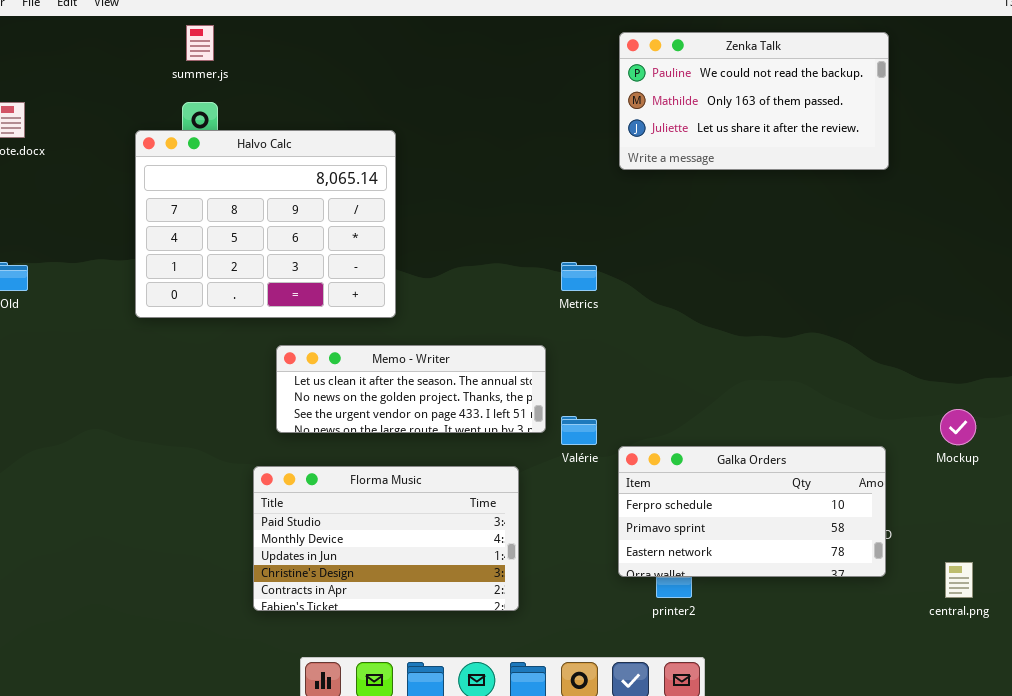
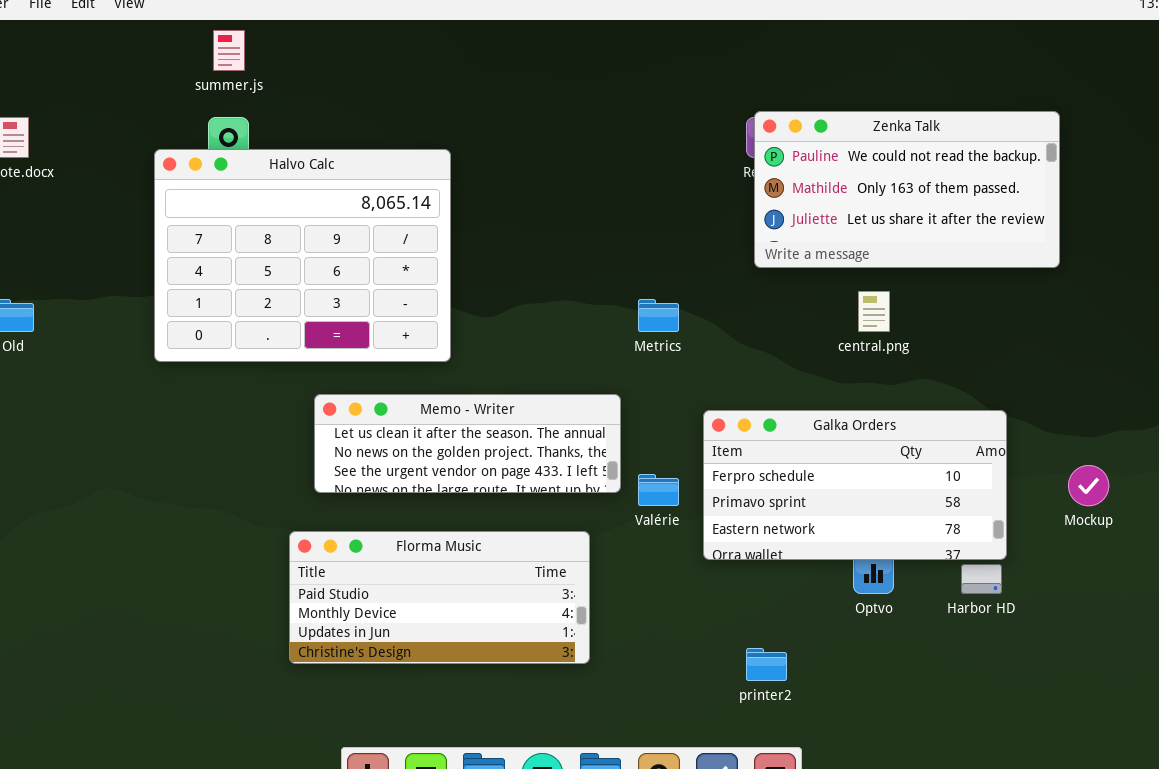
Zenka Talk: [619,32,889,170] -> [754,111,1060,268], moved
Galka Orders: [618,446,886,577] -> [703,410,1007,560], moved
Florma Music: [253,466,519,611] -> [289,531,590,664], resized
central.png: [945,562,973,598] -> [858,291,890,332], moved

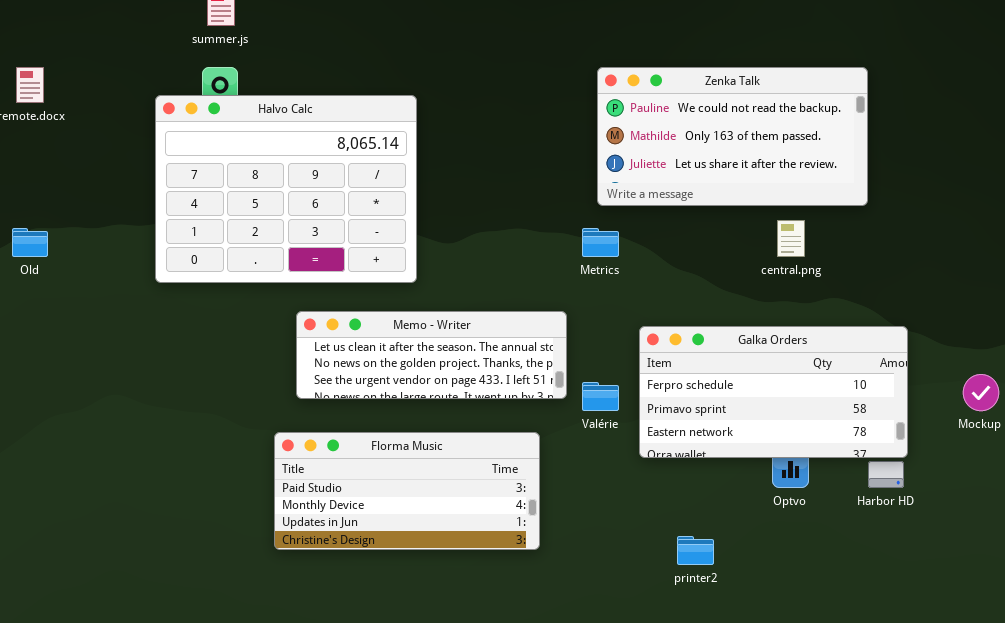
Zenka Talk: [754,111,1060,268] -> [597,67,868,206], moved

